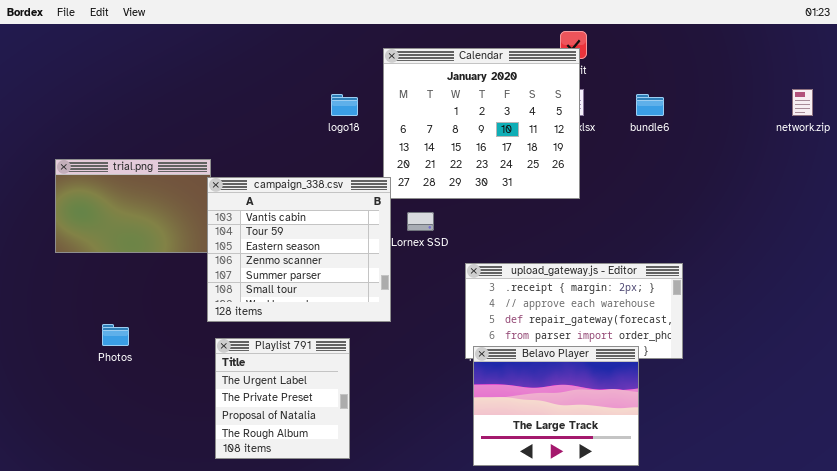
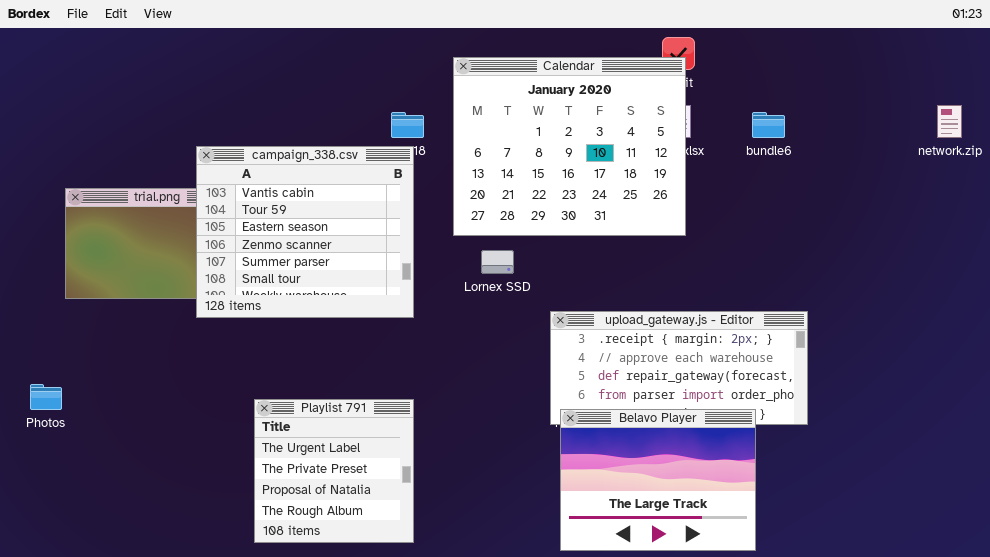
campaign_338.csv: [207,177,391,322] -> [196,146,414,318], moved
Photos: [102,324,129,346] -> [30,384,62,410], moved

